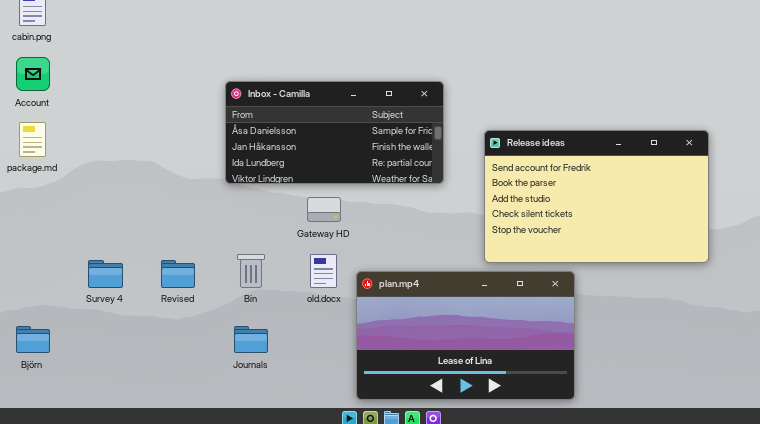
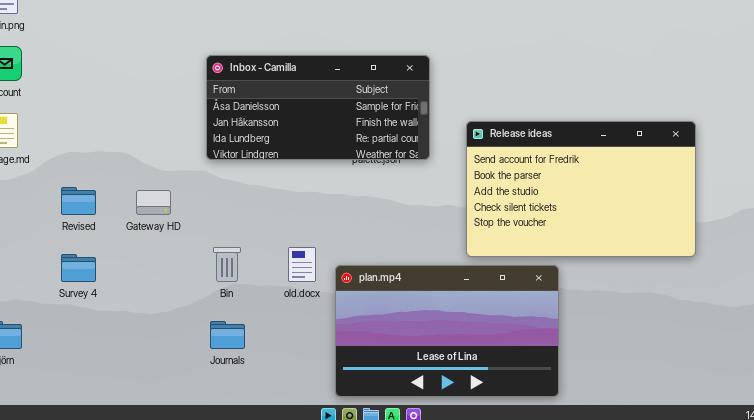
Inbox - Camilla: [225,81,444,184] -> [206,55,430,160], moved
Gateway HD: [307,197,341,222] -> [136,190,171,215], moved
Revised: [161,260,195,288] -> [61,187,96,215], moved

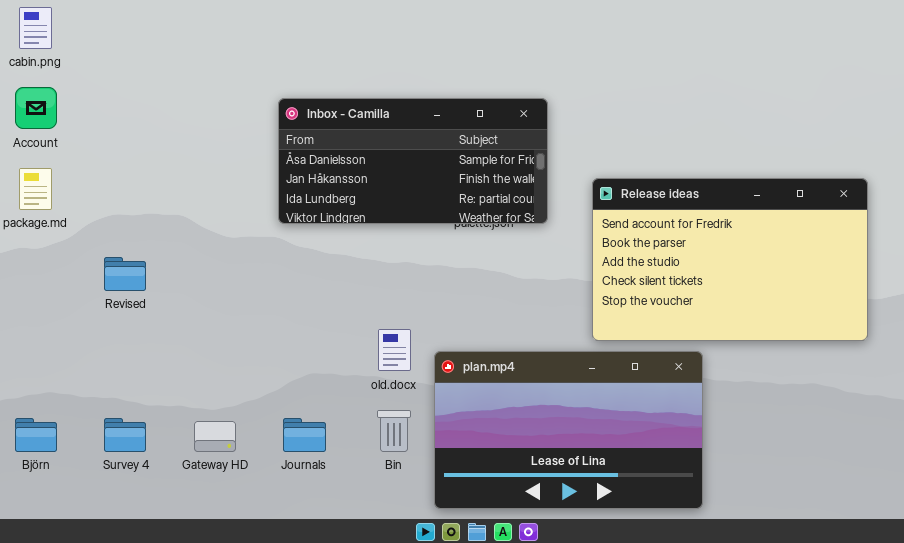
Gateway HD: [136,190,171,215] -> [194,421,236,452], moved
Bin: [213,247,241,282] -> [377,410,411,452], moved
Survey 4: [61,254,96,282] -> [104,418,146,452], moved

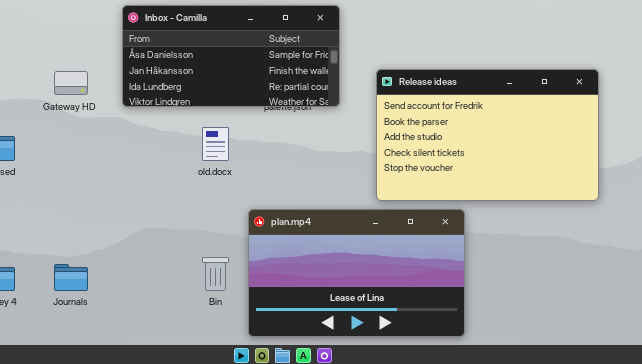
old.docx: [378,329,411,371] -> [202,127,229,161], moved
Journals: [283,418,326,452] -> [54,264,88,291], moved
Gateway HD: [194,421,236,452] -> [54,71,88,95], moved

